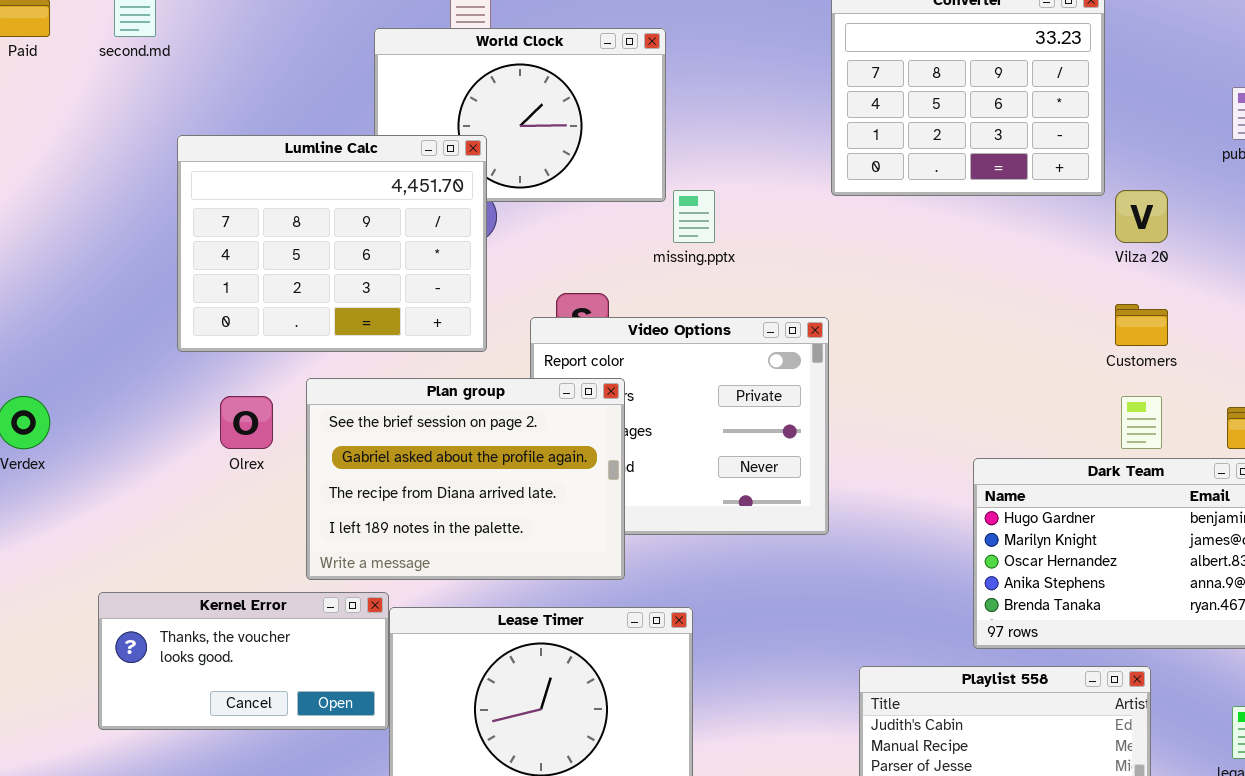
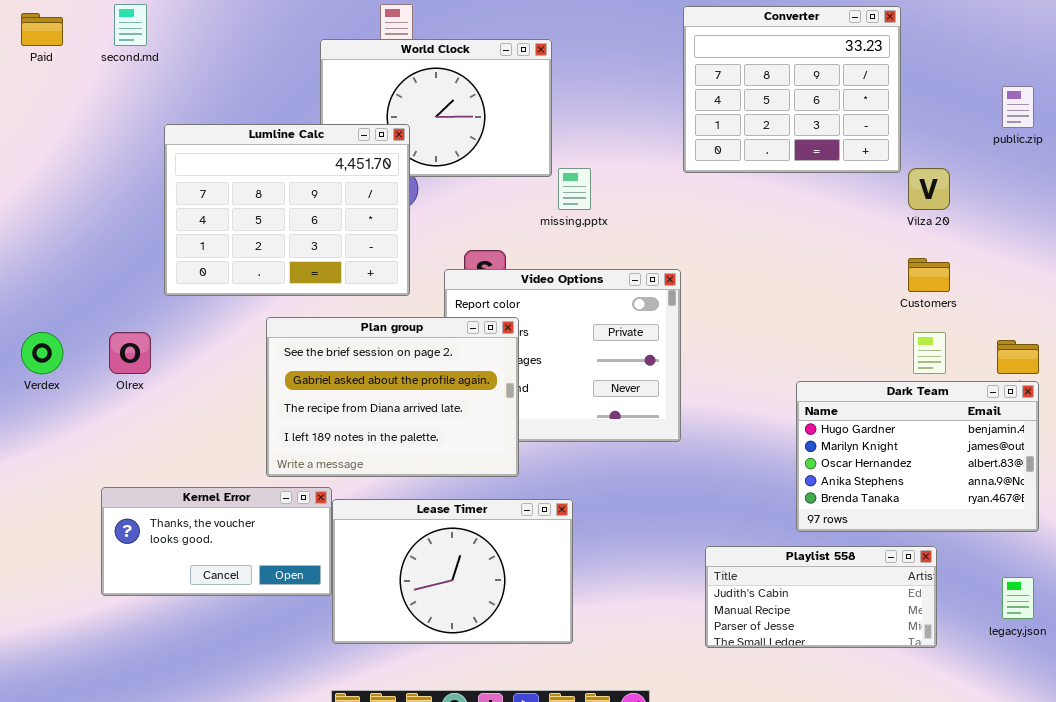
Olrex: [220,396,273,449] -> [109,332,151,374], moved

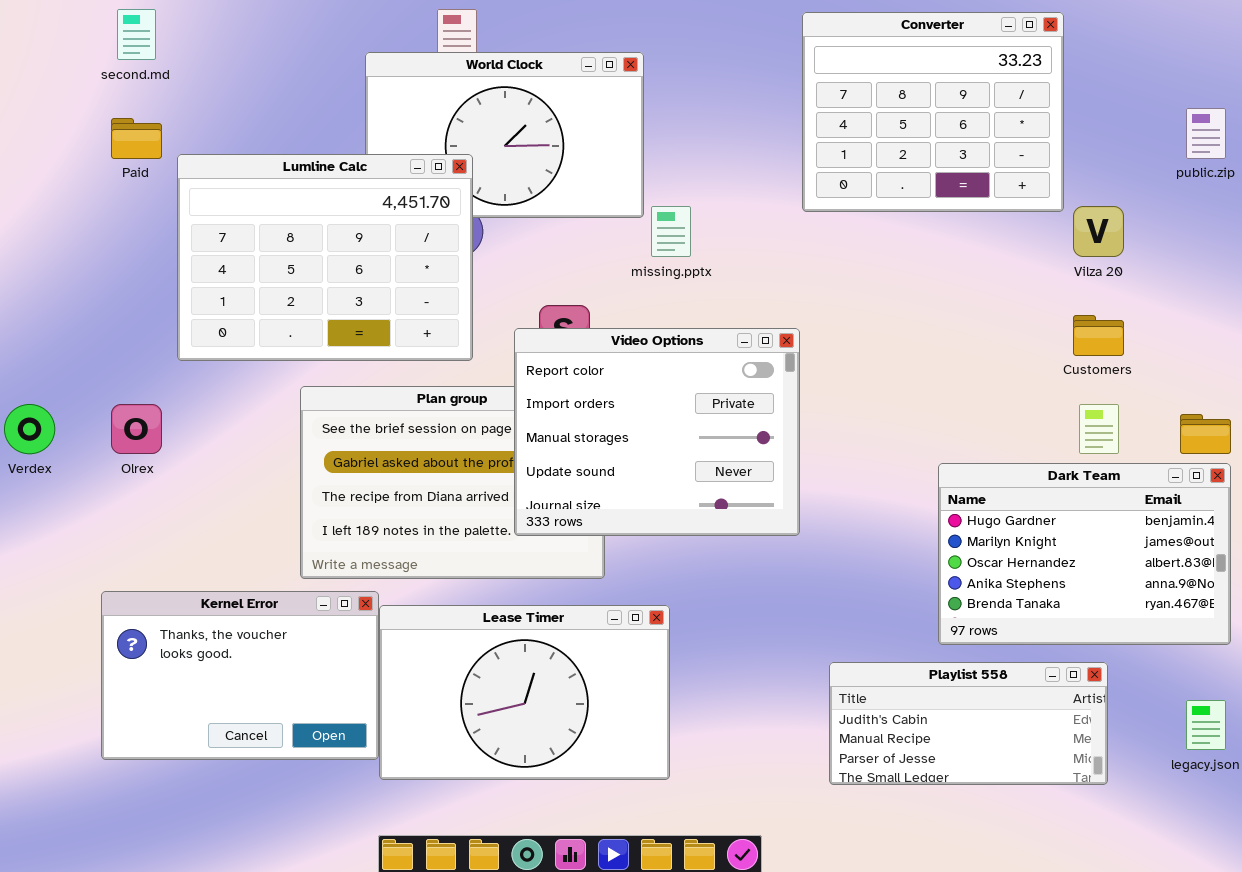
Paid: [21,13,63,46] -> [111,118,162,159], moved
Video Options: [444,269,681,442] -> [514,328,800,536], raised
Kernel Error: [101,487,332,596] -> [101,591,379,760], resized

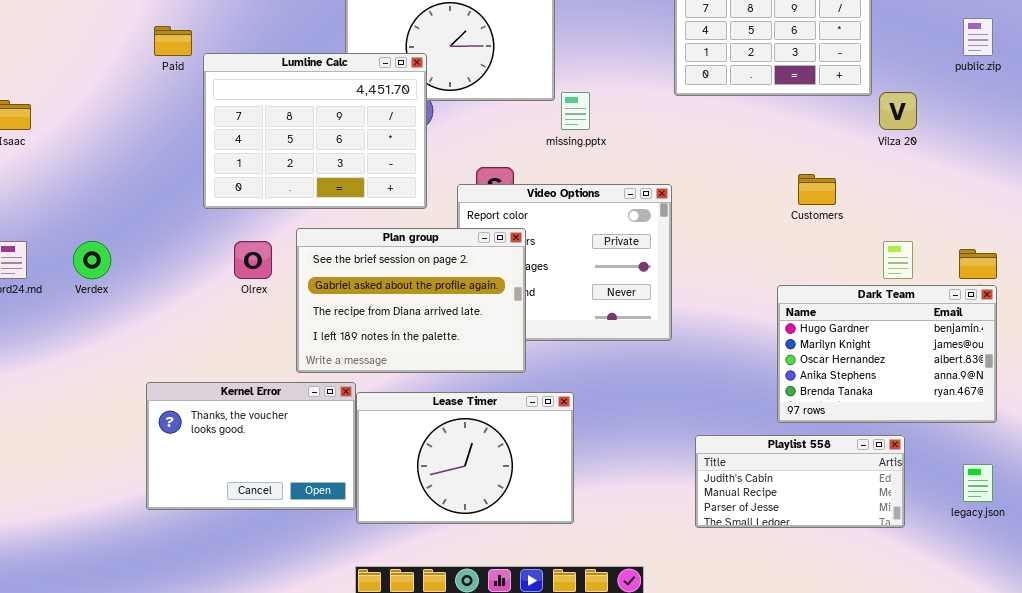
Customers: [1073,315,1124,356] -> [798,174,836,205], moved
Plan group: [300,386,605,579] -> [296,228,526,373], raised
Olrex: [111,404,162,454] -> [234,241,272,279], moved

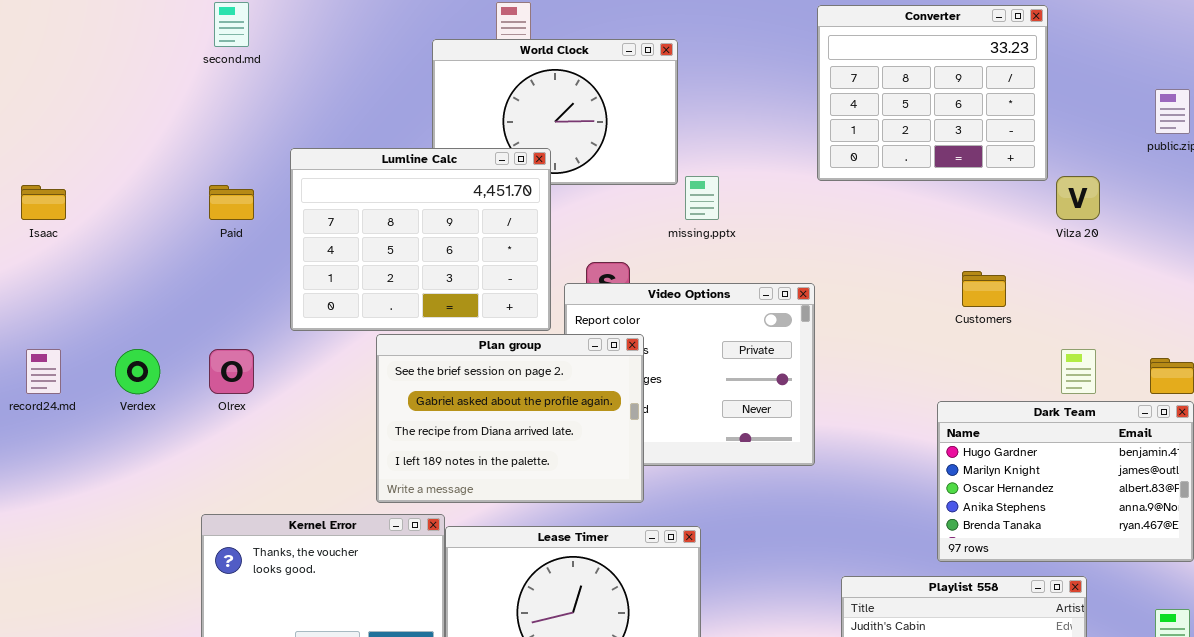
Paid: [154,26,192,56] -> [209,185,254,220], moved
Lumline Calc: [203,53,427,209] -> [290,148,551,331], moved
Olrex: [234,241,272,279] -> [209,349,254,394], moved

